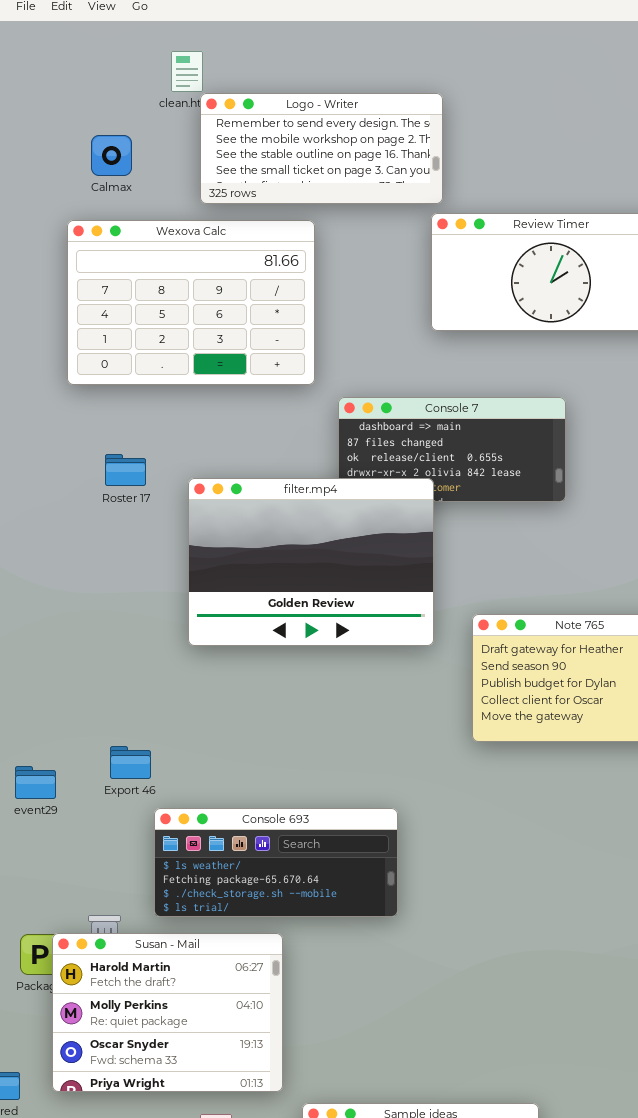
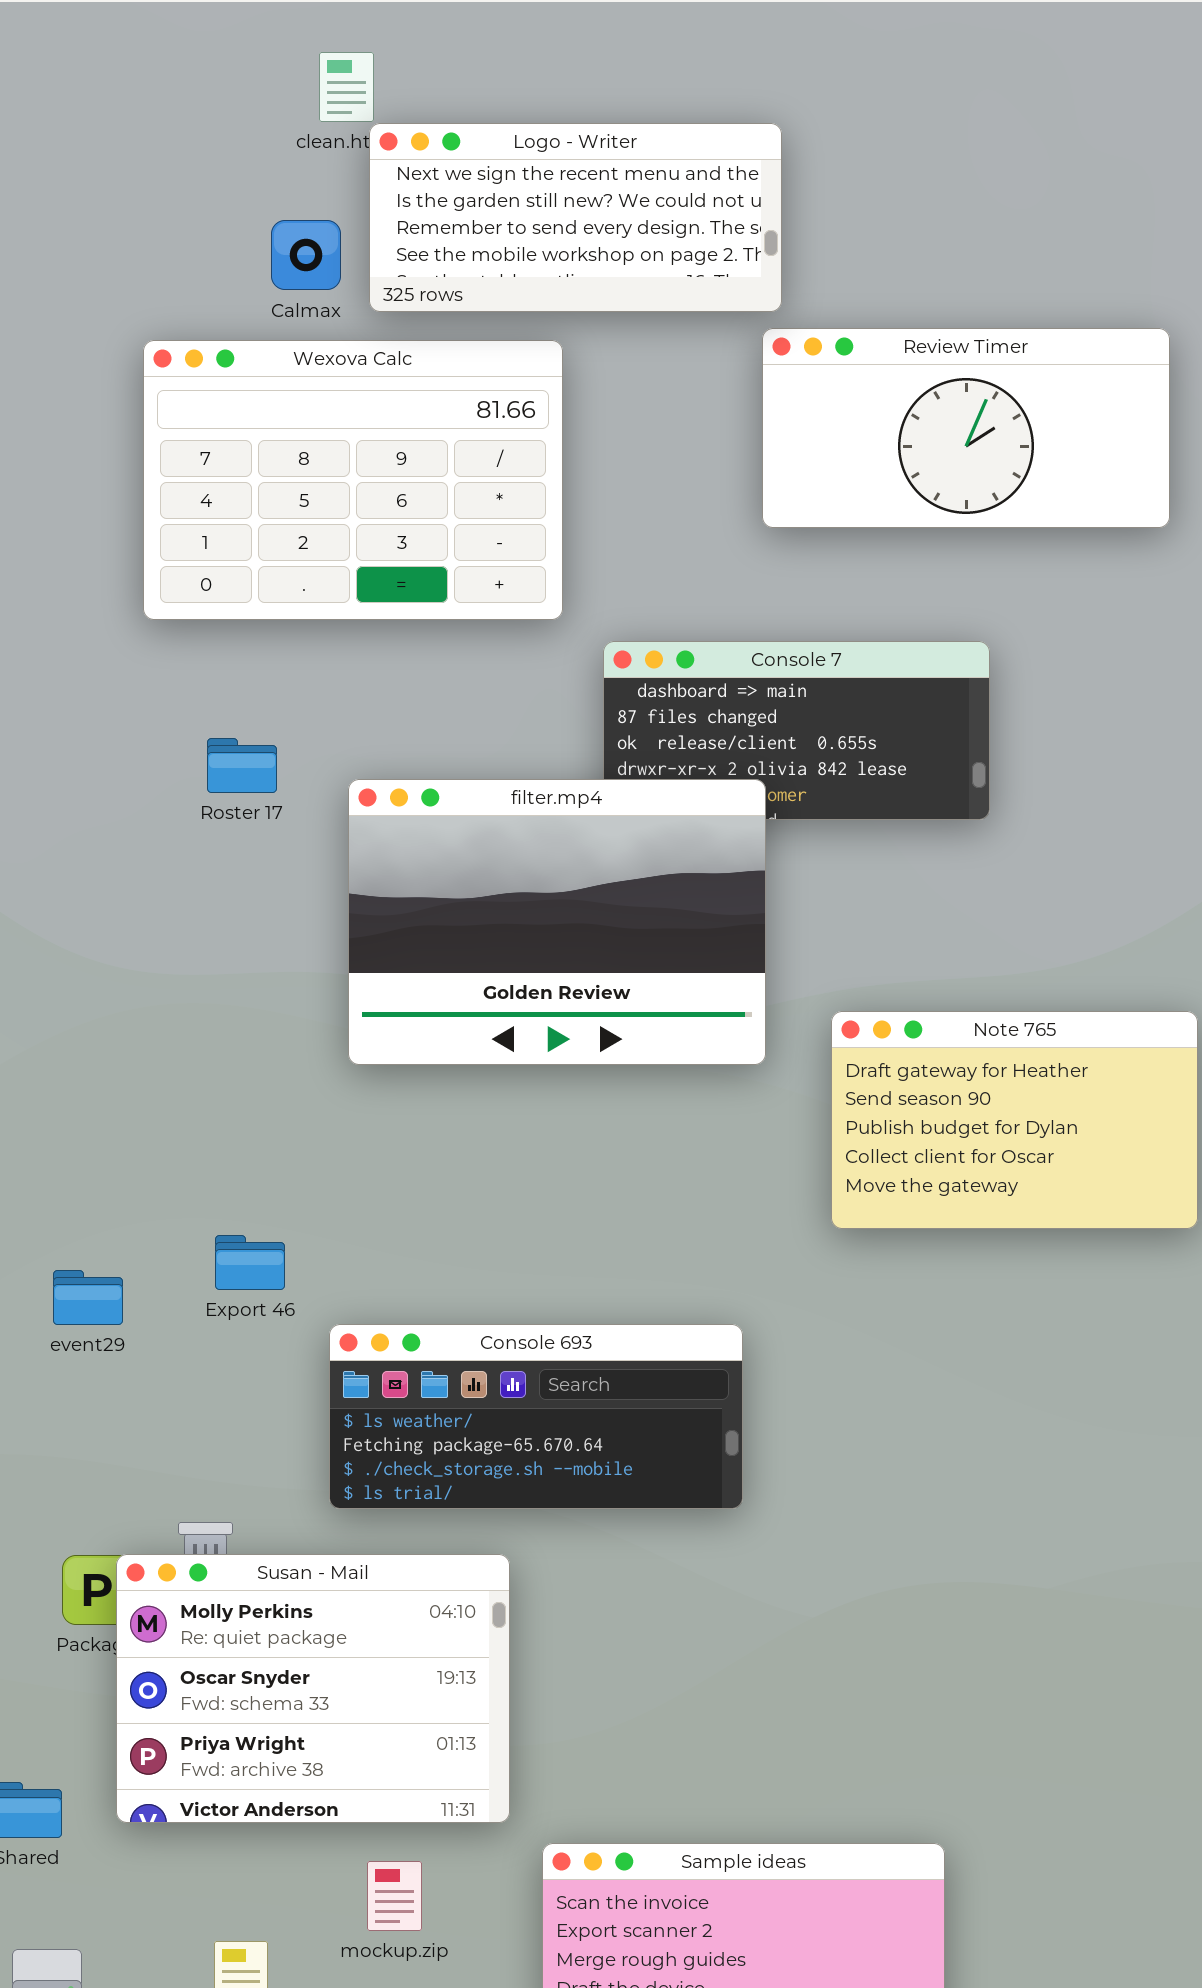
Logo - Writer: [200,93,443,204] -> [369,123,782,312], scrolled up 2 rows
Calmax: [91,135,132,176] -> [271,220,341,290], moved
Console 693: [154,808,398,917] -> [329,1324,743,1509], moved
Susan - Mail: [52,933,283,1092] -> [116,1554,510,1823], scrolled down 1 row

